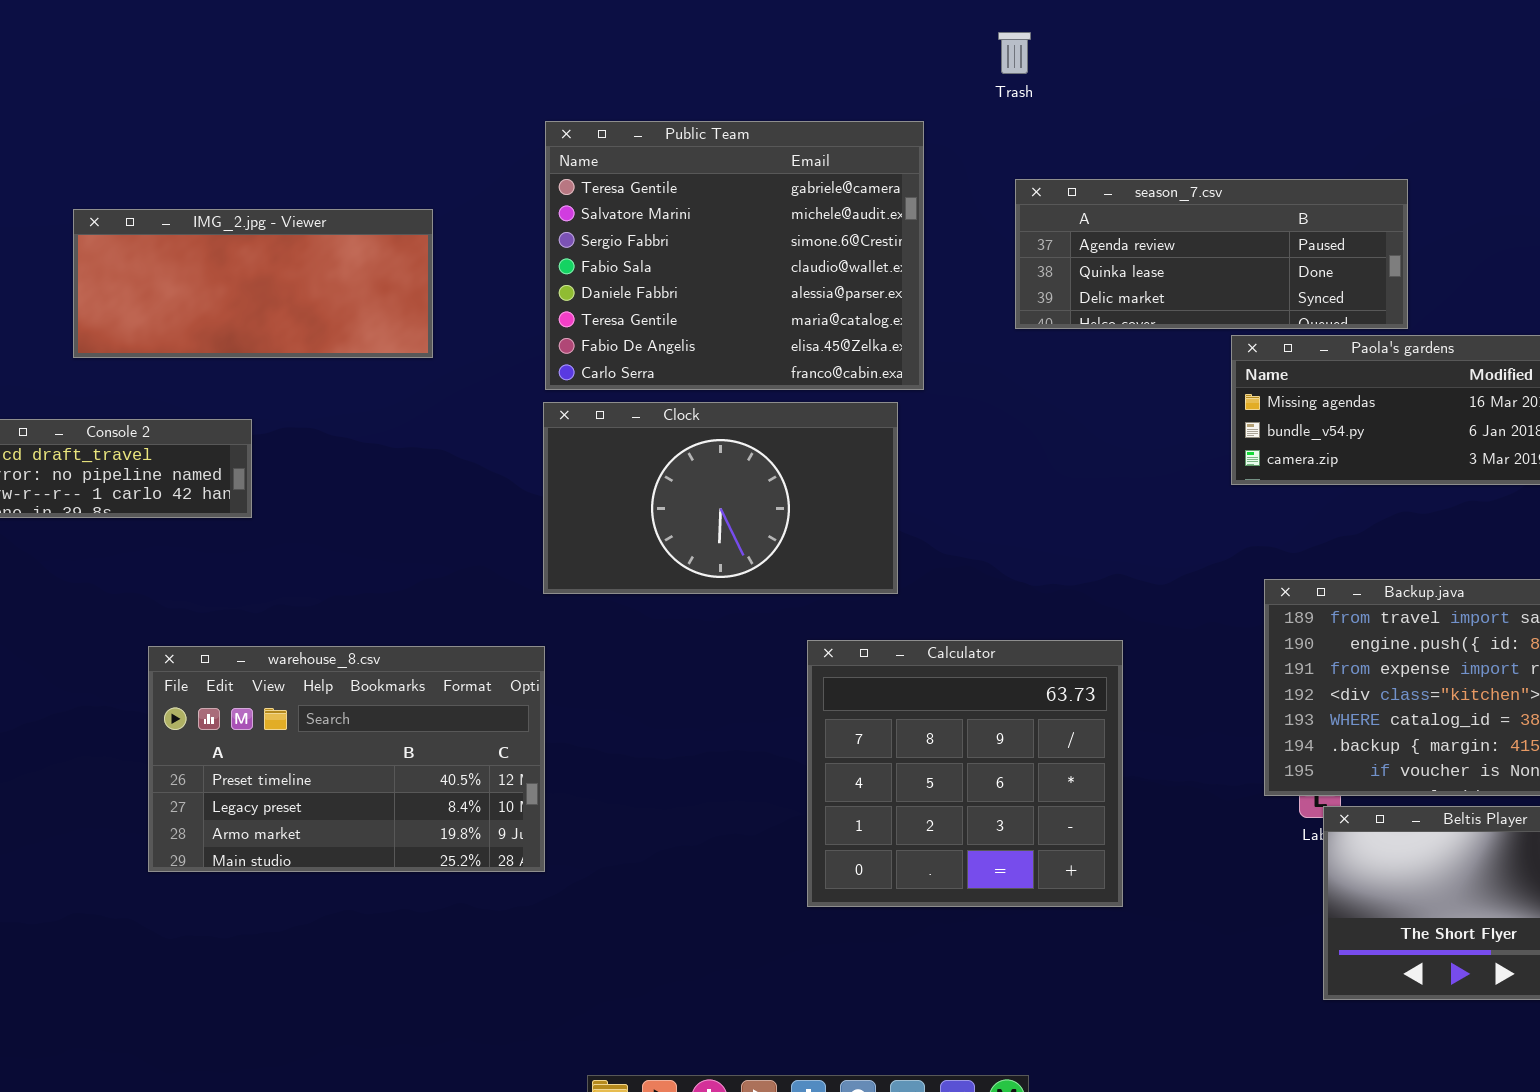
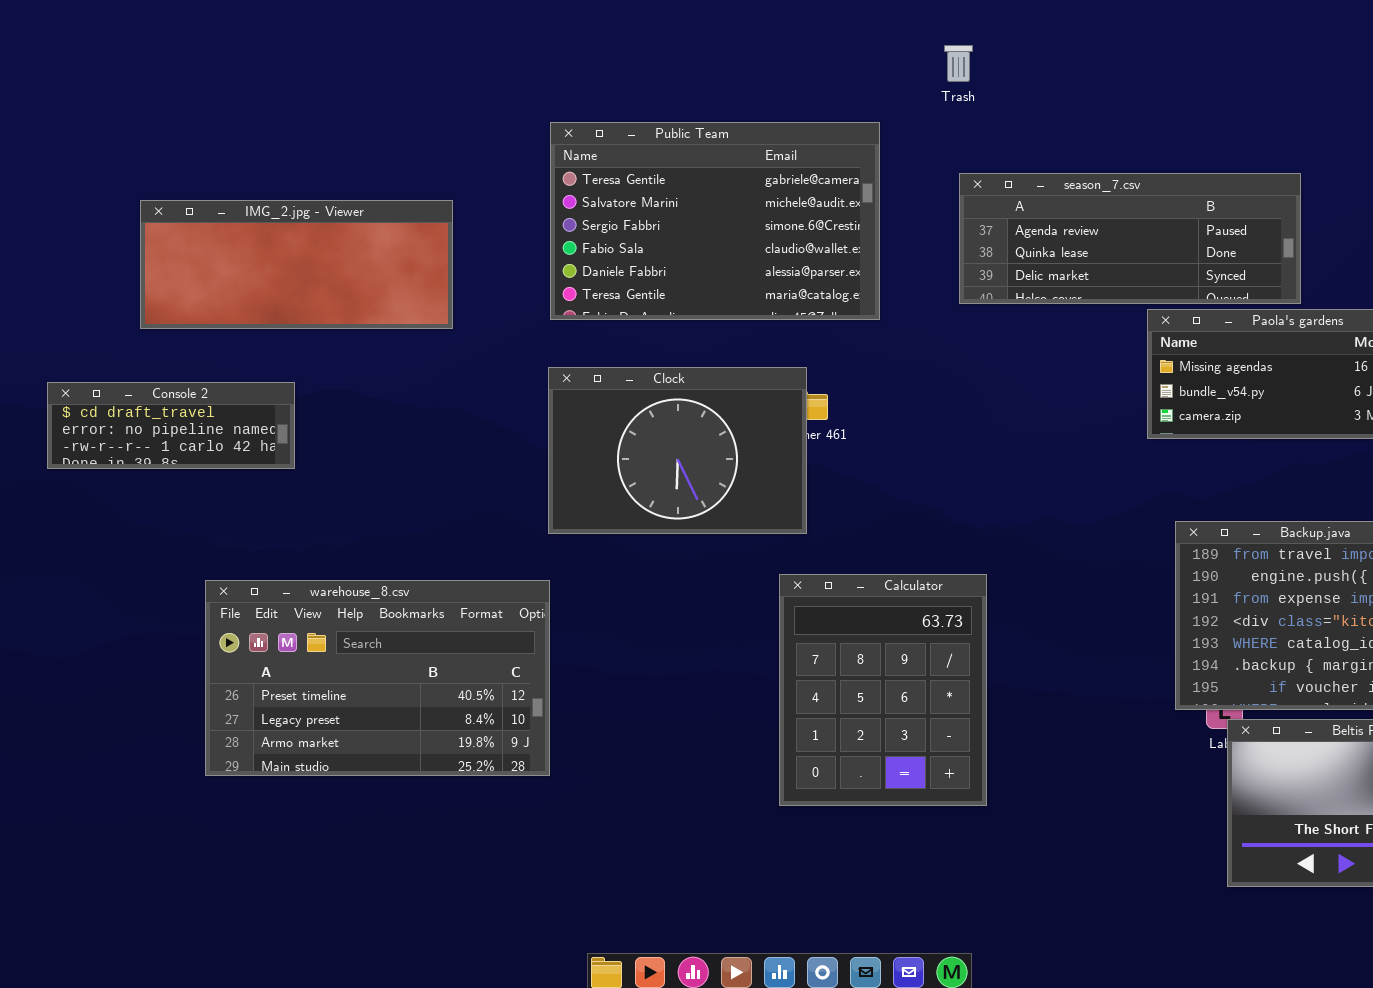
Public Team: [545,121,924,390] -> [550,122,880,320], resized
Clock: [543,402,898,594] -> [548,367,807,534], resized
Calculator: [807,640,1123,907] -> [779,574,987,806], resized

